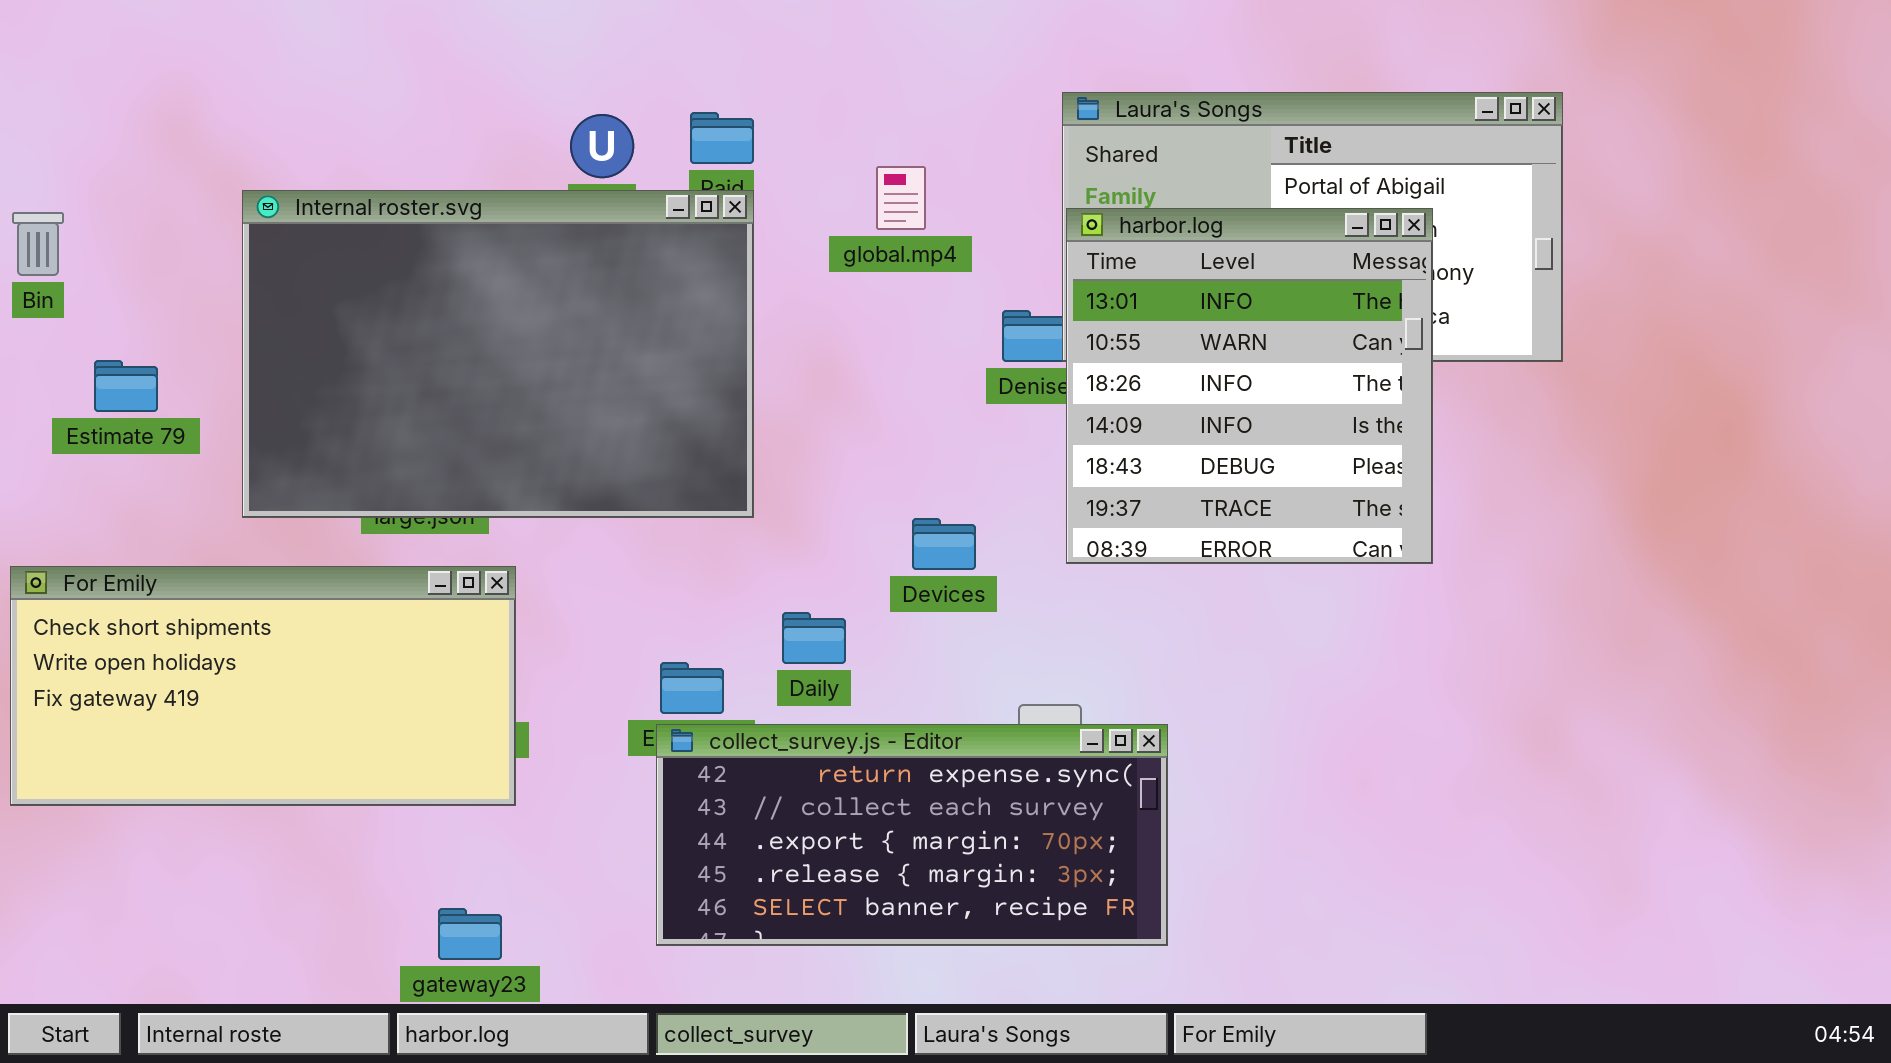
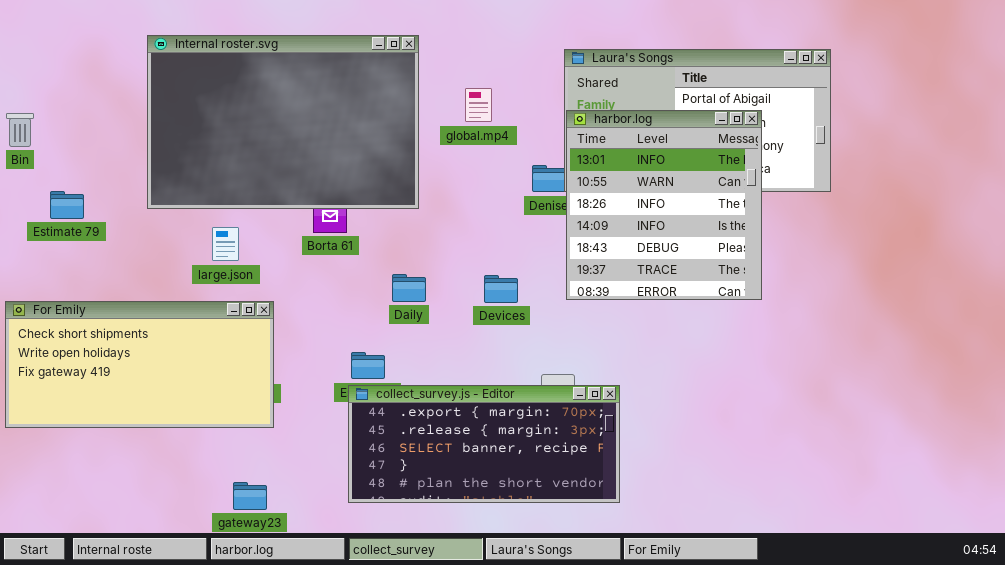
Internal roster.svg: [242,190,754,518] -> [147,35,419,209], moved
Daily: [782,612,846,664] -> [392,274,426,302], moved
collect_survey.js - Editor: [656,724,1168,946] -> [348,385,620,503], scrolled down 2 rows

